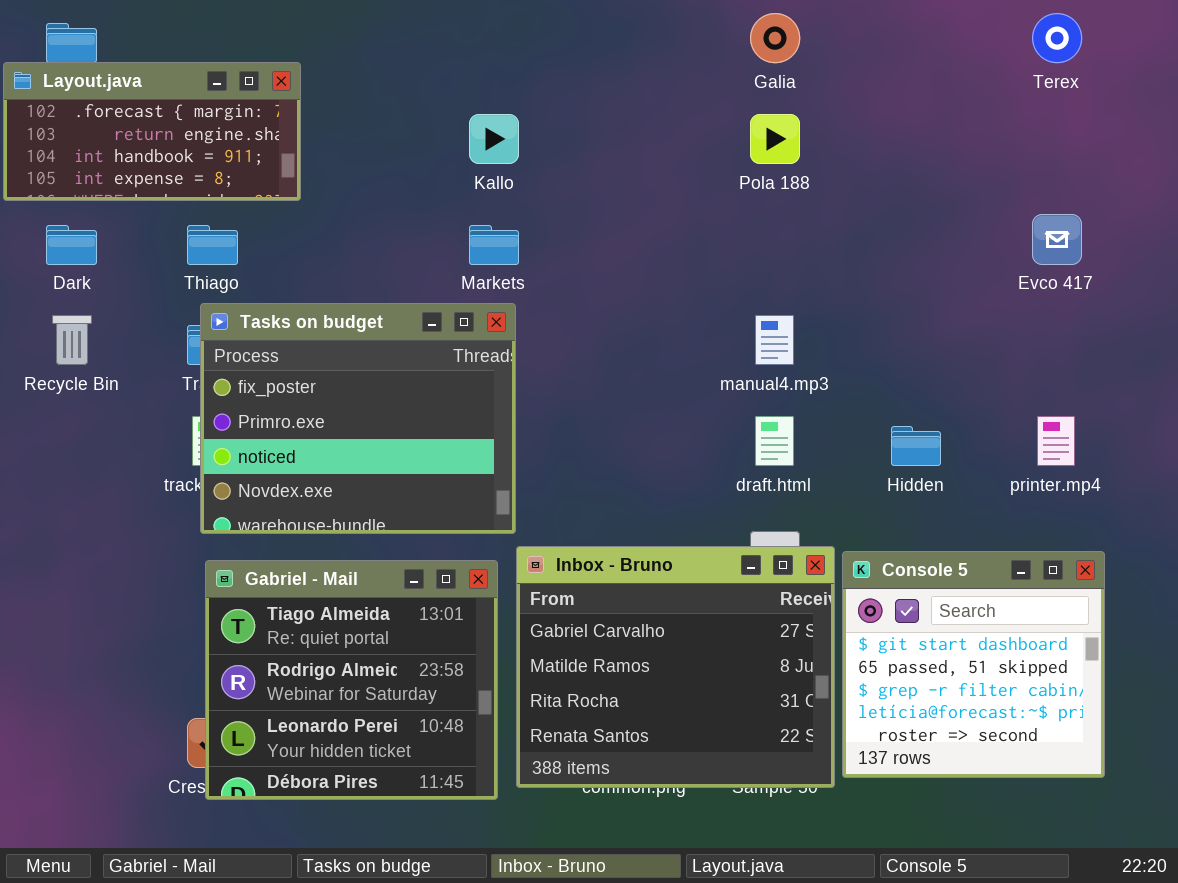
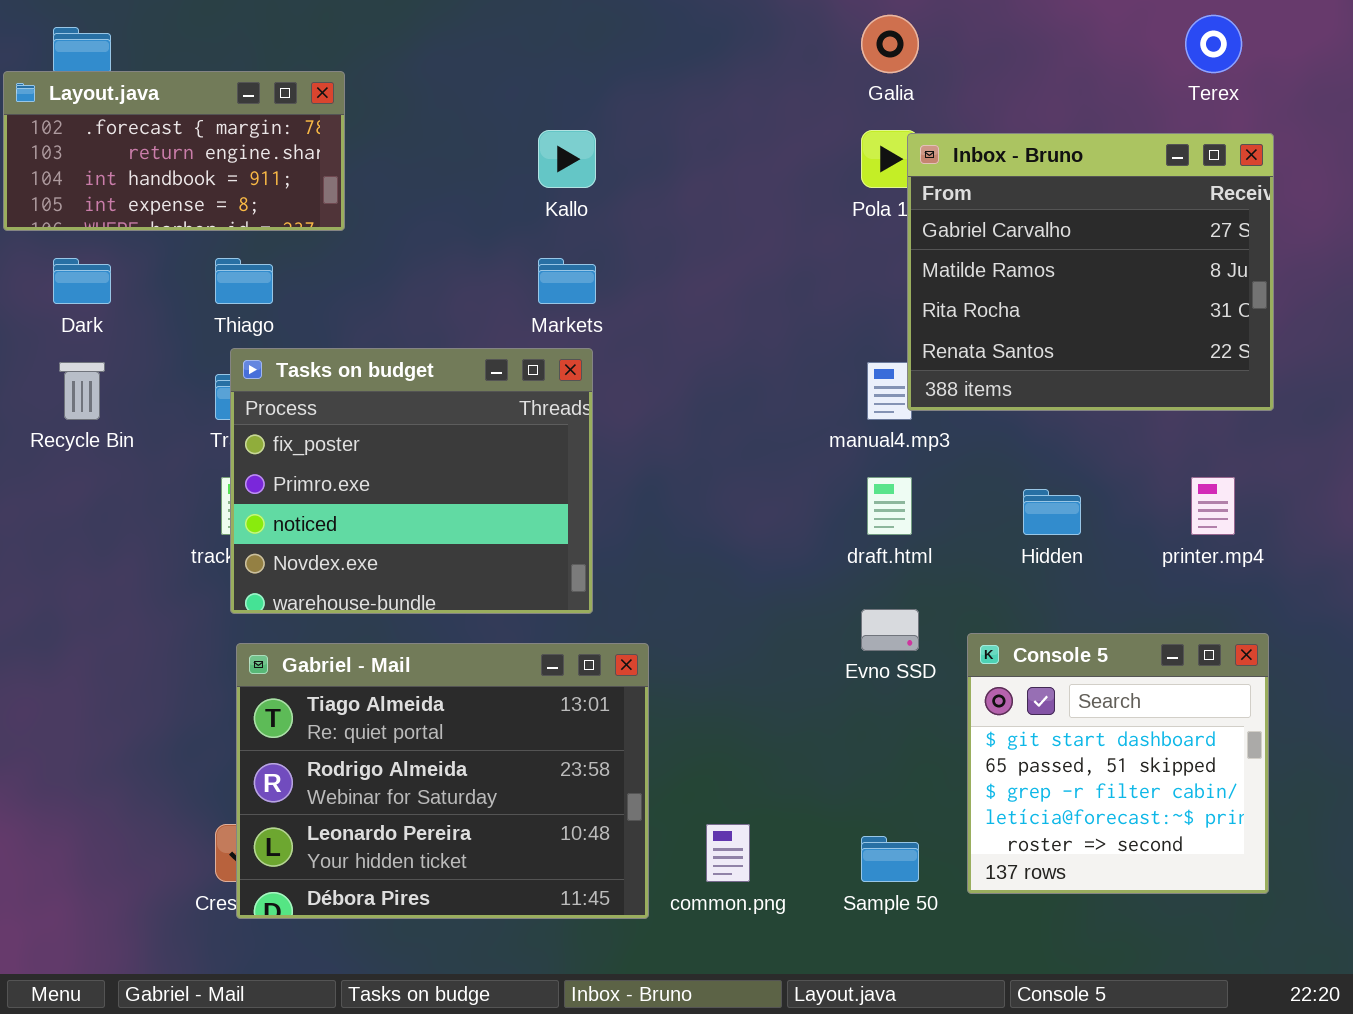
Inbox - Bruno: [516,546,835,788] -> [907,133,1274,411], moved
Gabriel - Mail: [205,560,498,800] -> [236,643,649,919], resized

